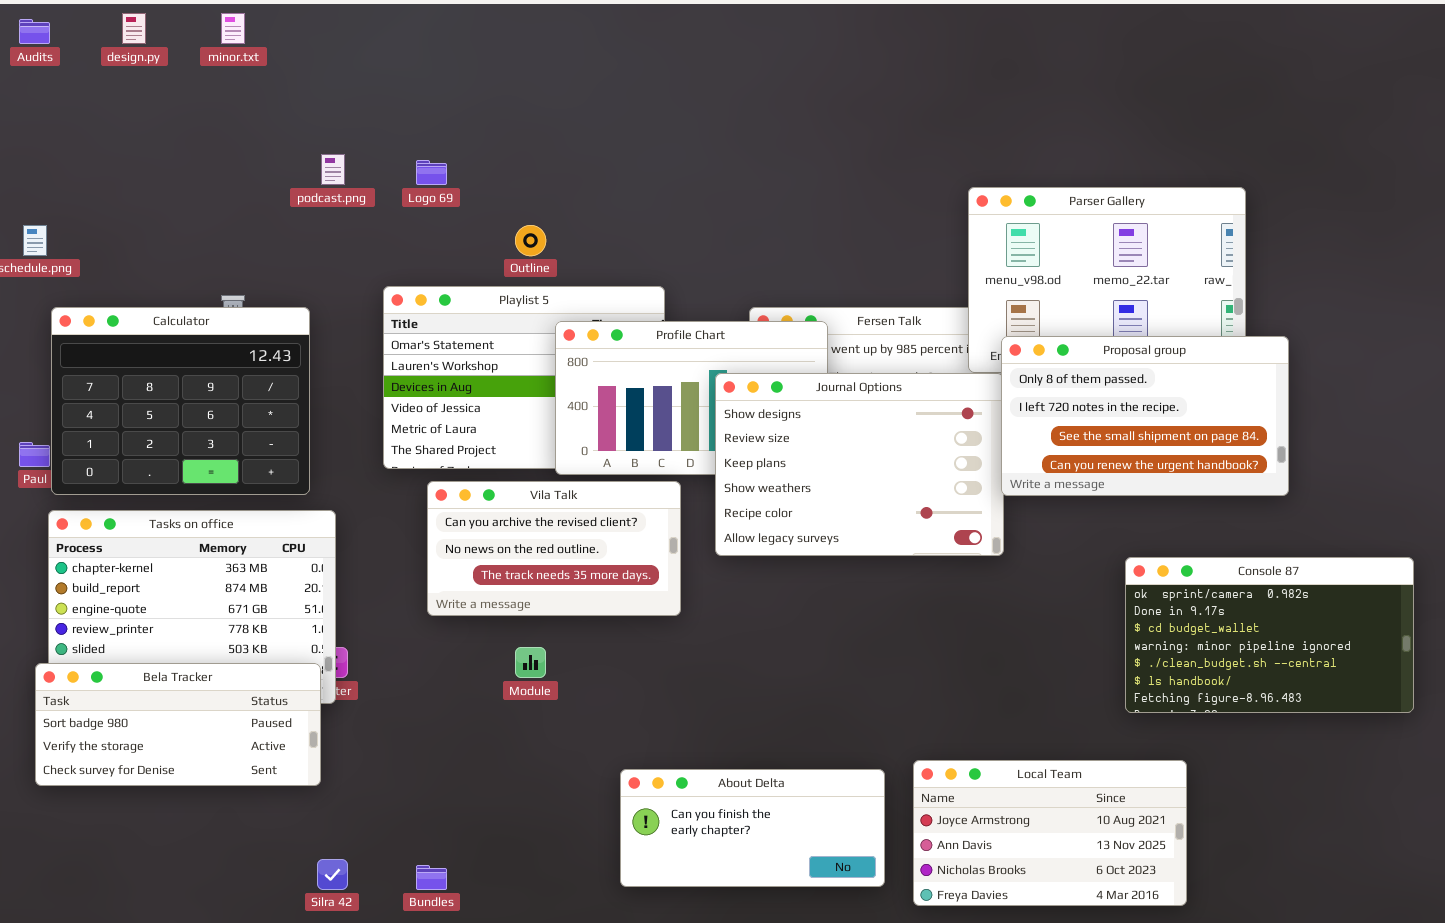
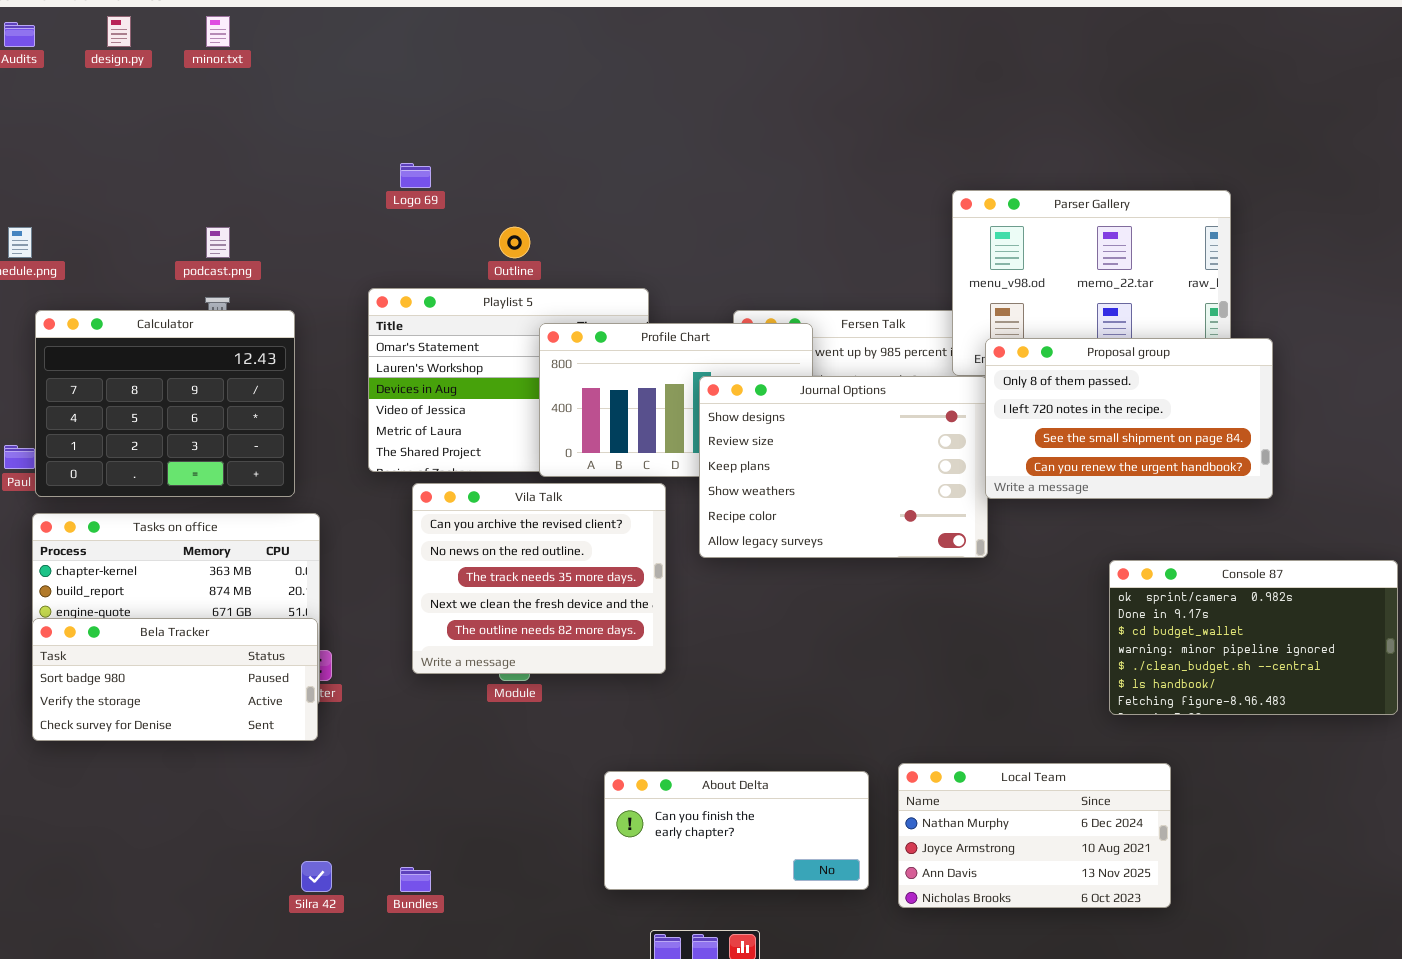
podcast.png: [321,154,345,185] -> [206,227,230,258], moved
Vila Talk: [427,481,681,616] -> [412,483,666,674], resized
Bela Tracker: [35,663,321,786] -> [32,618,318,741], moved
Local Team: [913,760,1187,906] -> [898,763,1171,908], scrolled up 1 row

